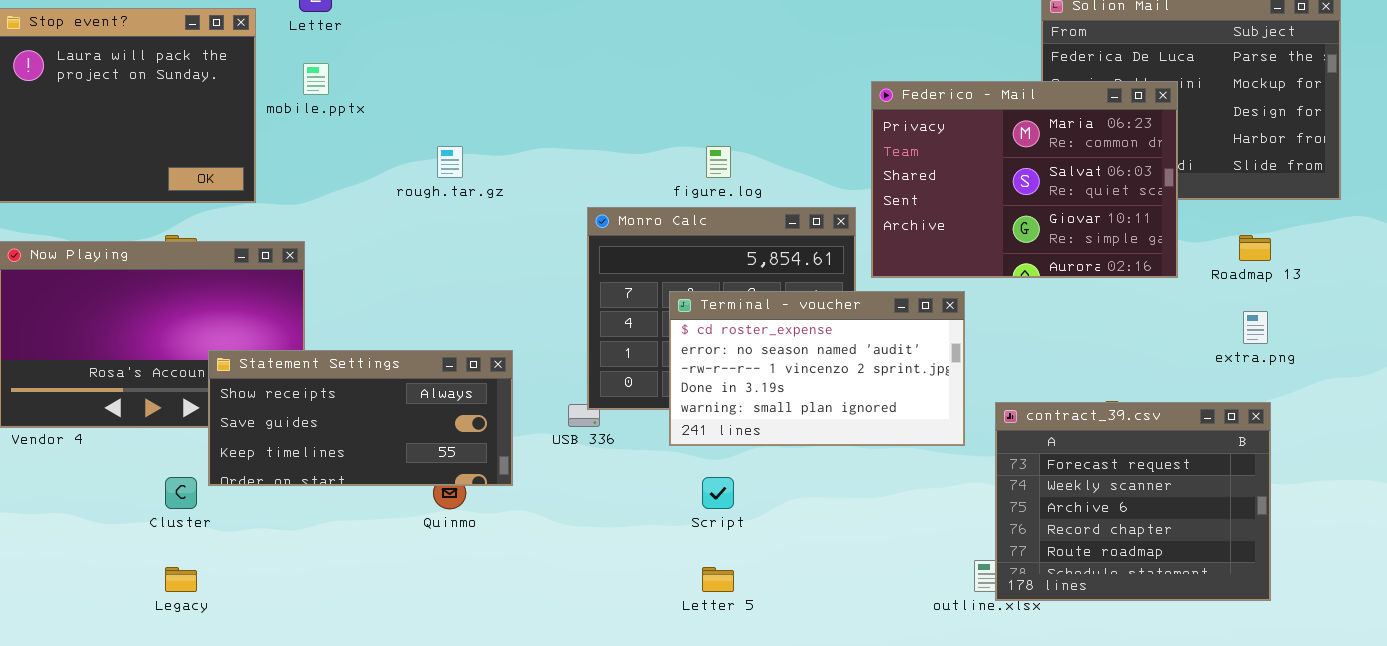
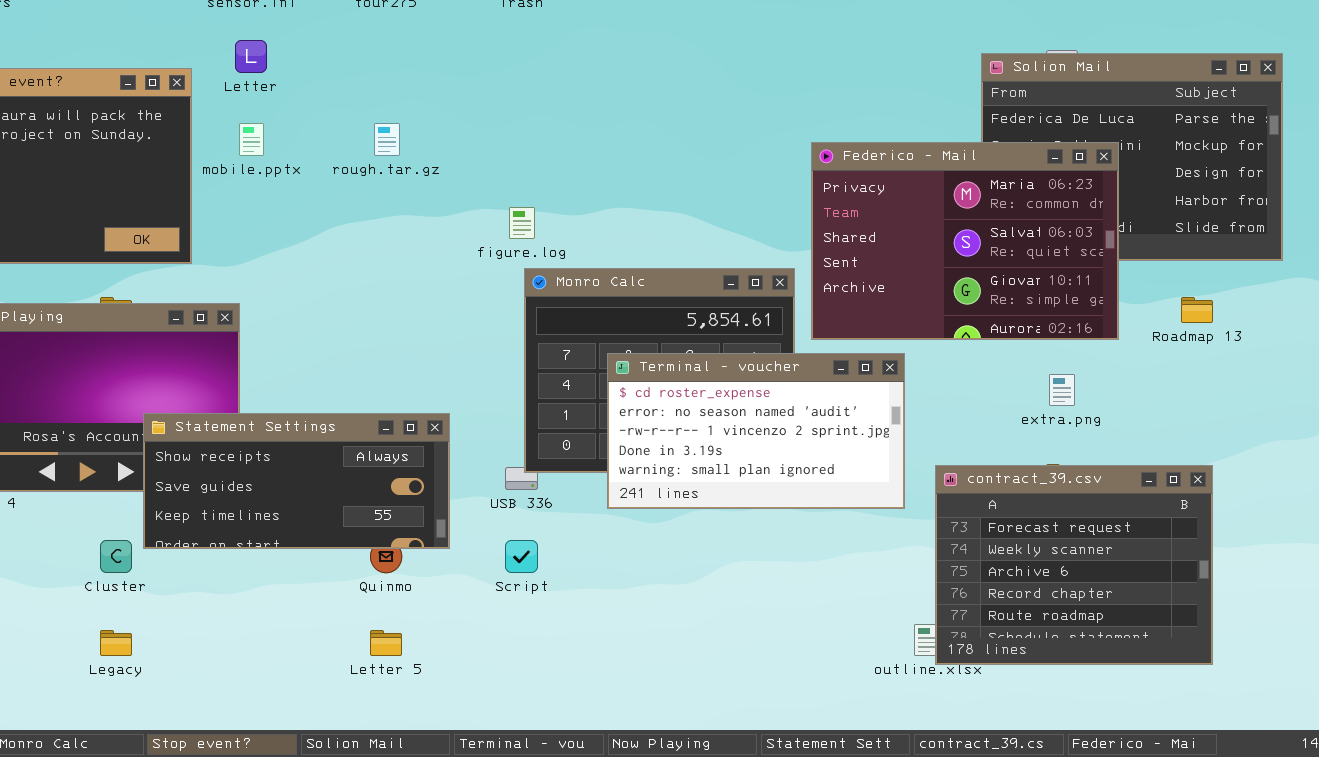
rough.tar.gz: [437,146,463,178] -> [374,123,400,156], moved
figure.log: [706,146,731,178] -> [509,207,535,239], moved
extra.png: [1243,311,1268,344] -> [1049,374,1075,406], moved
Script: [702,477,734,509] -> [505,540,538,573], moved
Letter 5: [702,567,734,592] -> [370,630,402,656], moved

